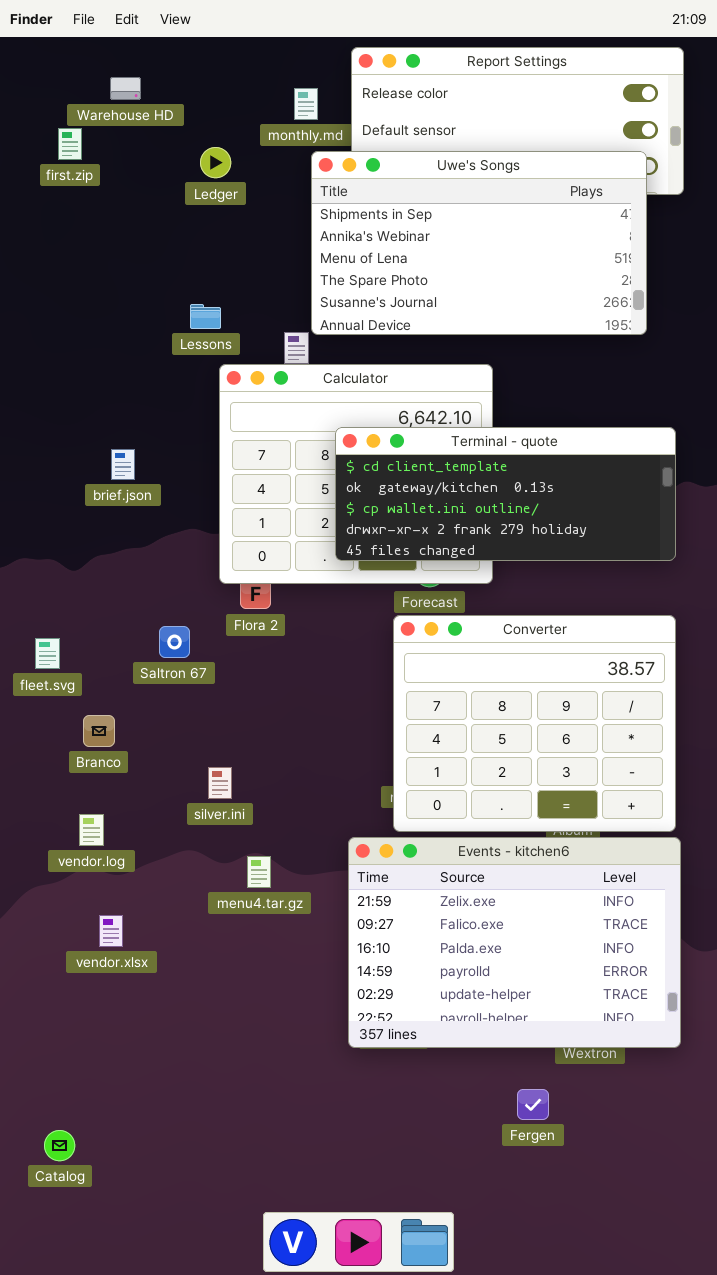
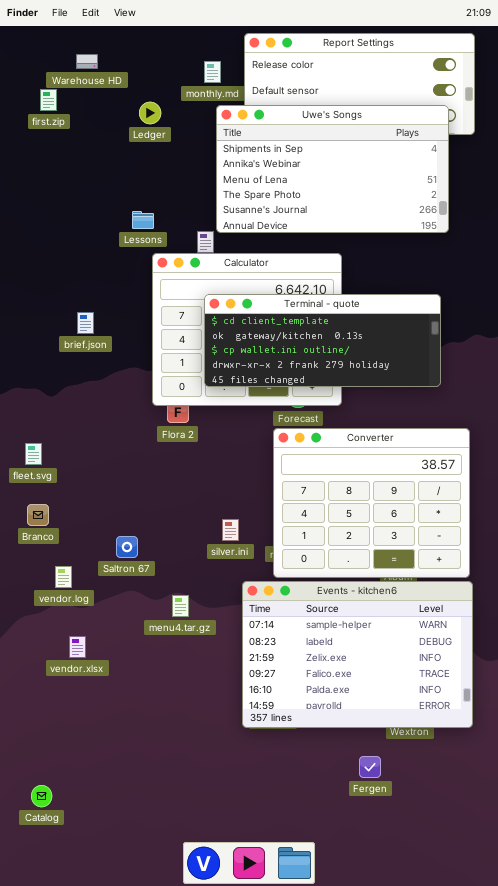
Terminal - quote: [335,427,676,561] -> [204,294,441,387], moved
Saltron 67: [159,626,190,658] -> [116,536,138,558], moved
Branco: [83,715,115,747] -> [27,504,49,526], moved
silver.ini: [208,767,232,799] -> [222,519,239,541], moved
Events - kitchen6: [348,837,681,1048] -> [242,581,473,728], scrolled up 2 rows

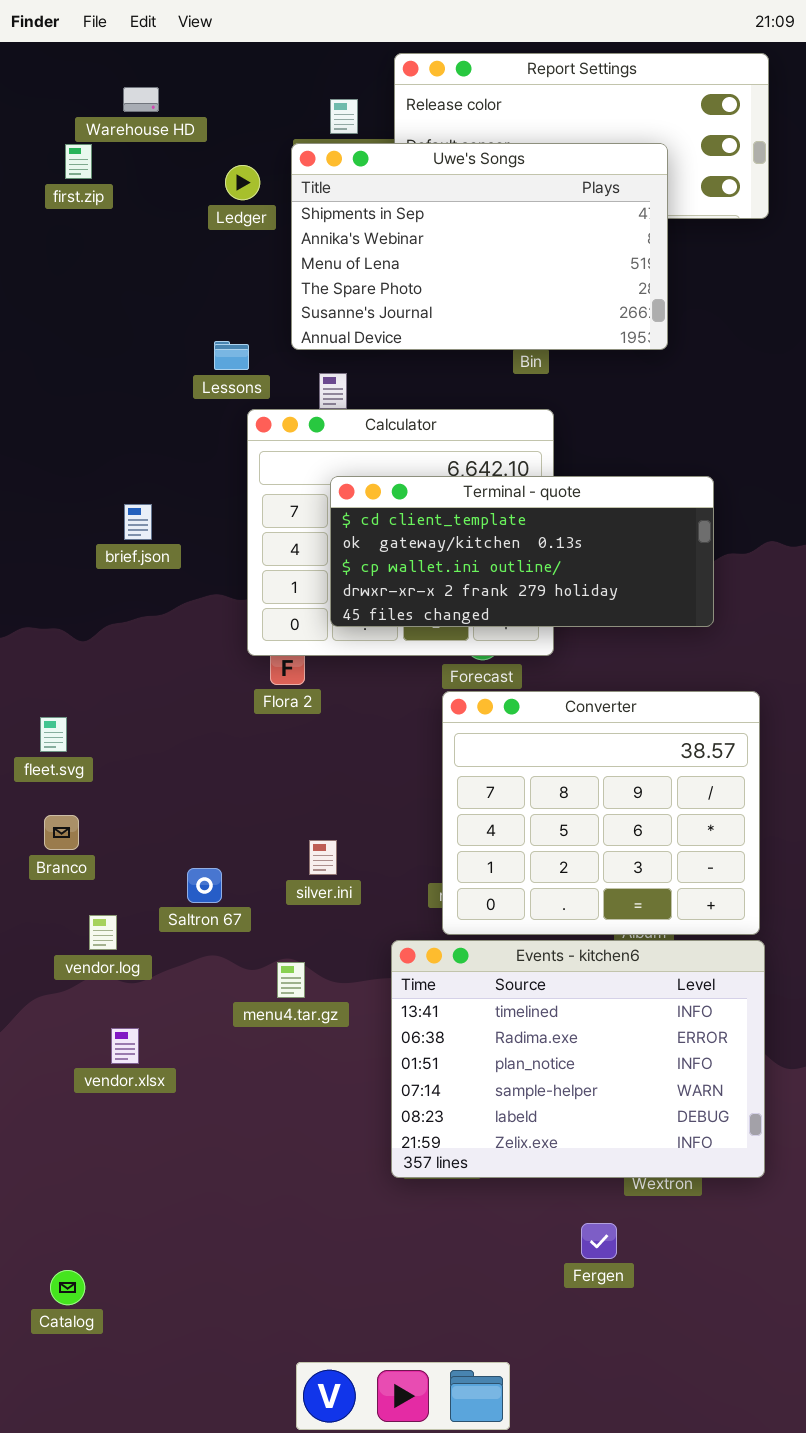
Uwe's Songs: [216,105,449,233] -> [291,143,668,350], moved
silver.ini: [222,519,239,541] -> [309,840,337,875], moved
Events - kitchen6: [242,581,473,728] -> [391,940,765,1178], scrolled up 3 rows

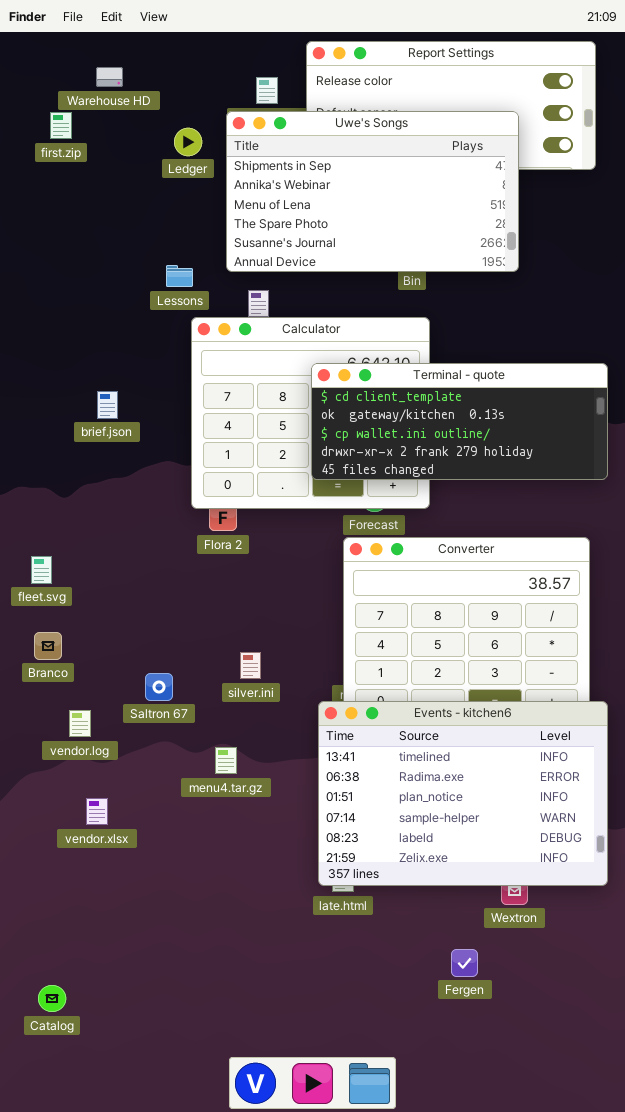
Terminal - quote: [330,476,714,627] -> [311,363,608,480], moved
Events - kitchen6: [391,940,765,1178] -> [318,701,608,886], moved

